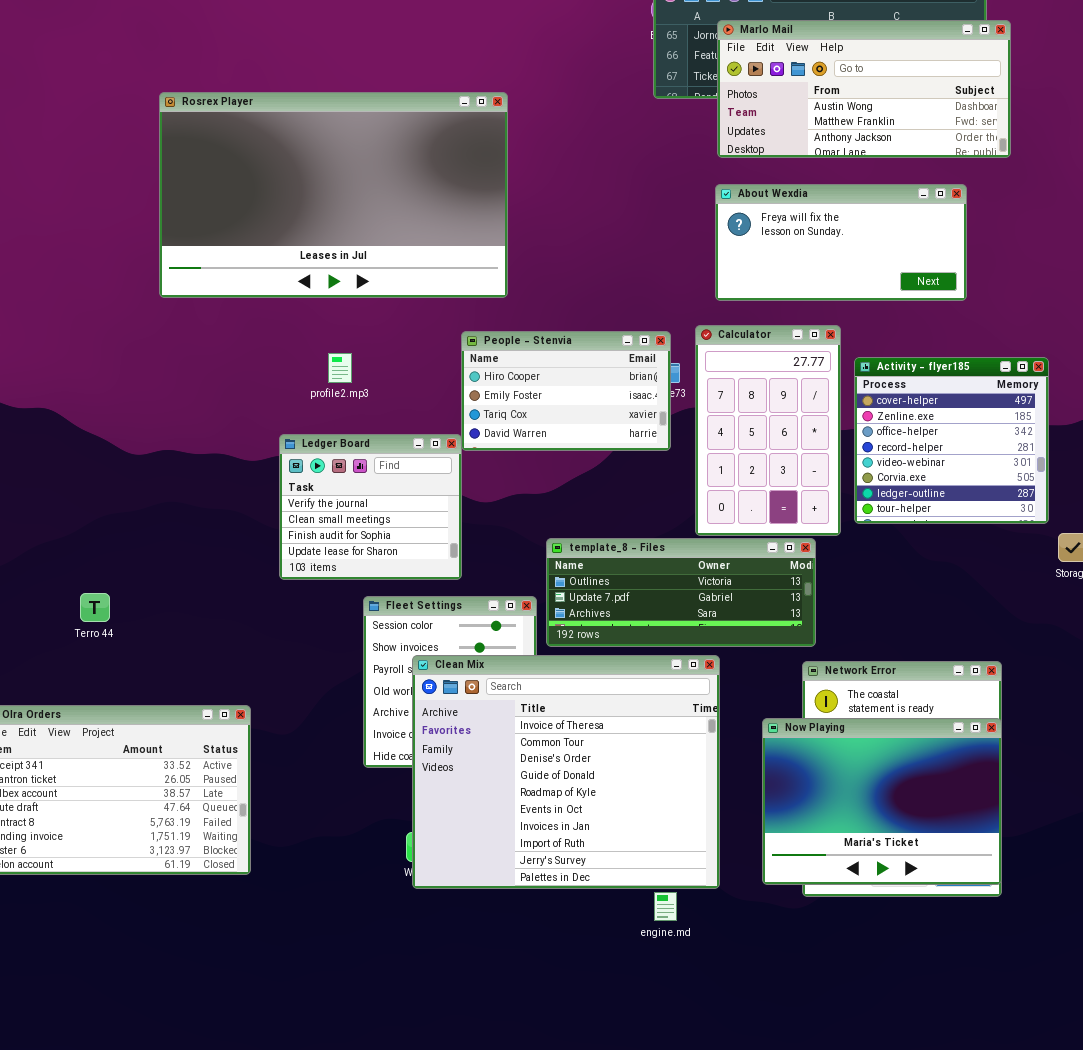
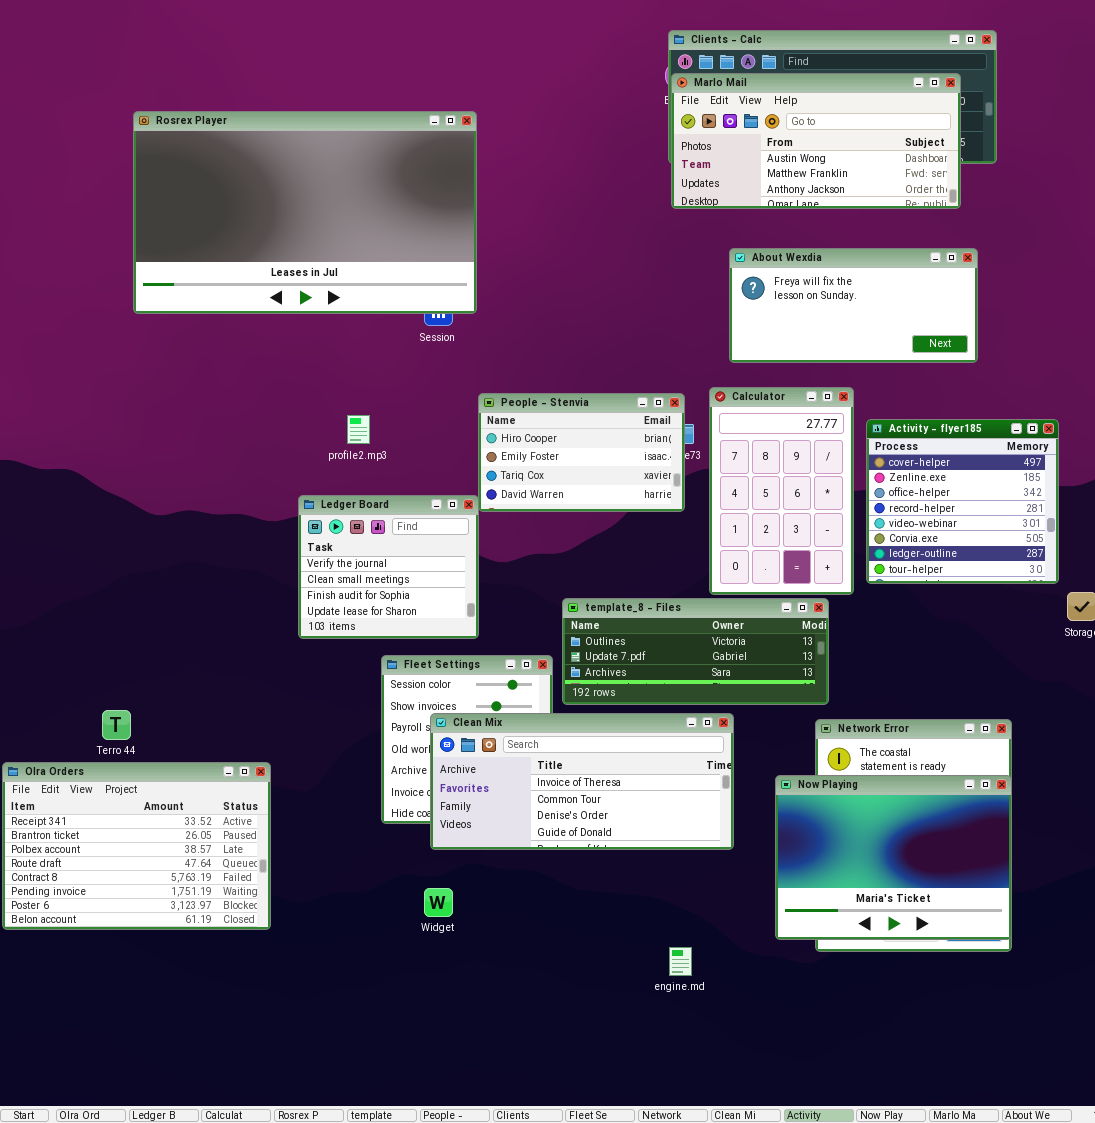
Marlo Mail: [717,20,1011,158] -> [671,73,961,209], moved
Rosrex Player: [159,92,508,298] -> [133,111,477,314], moved
Terro 44: [80,593,110,622] -> [102,710,131,740], moved
Clean Mix: [412,655,720,889] -> [430,713,734,850], resized

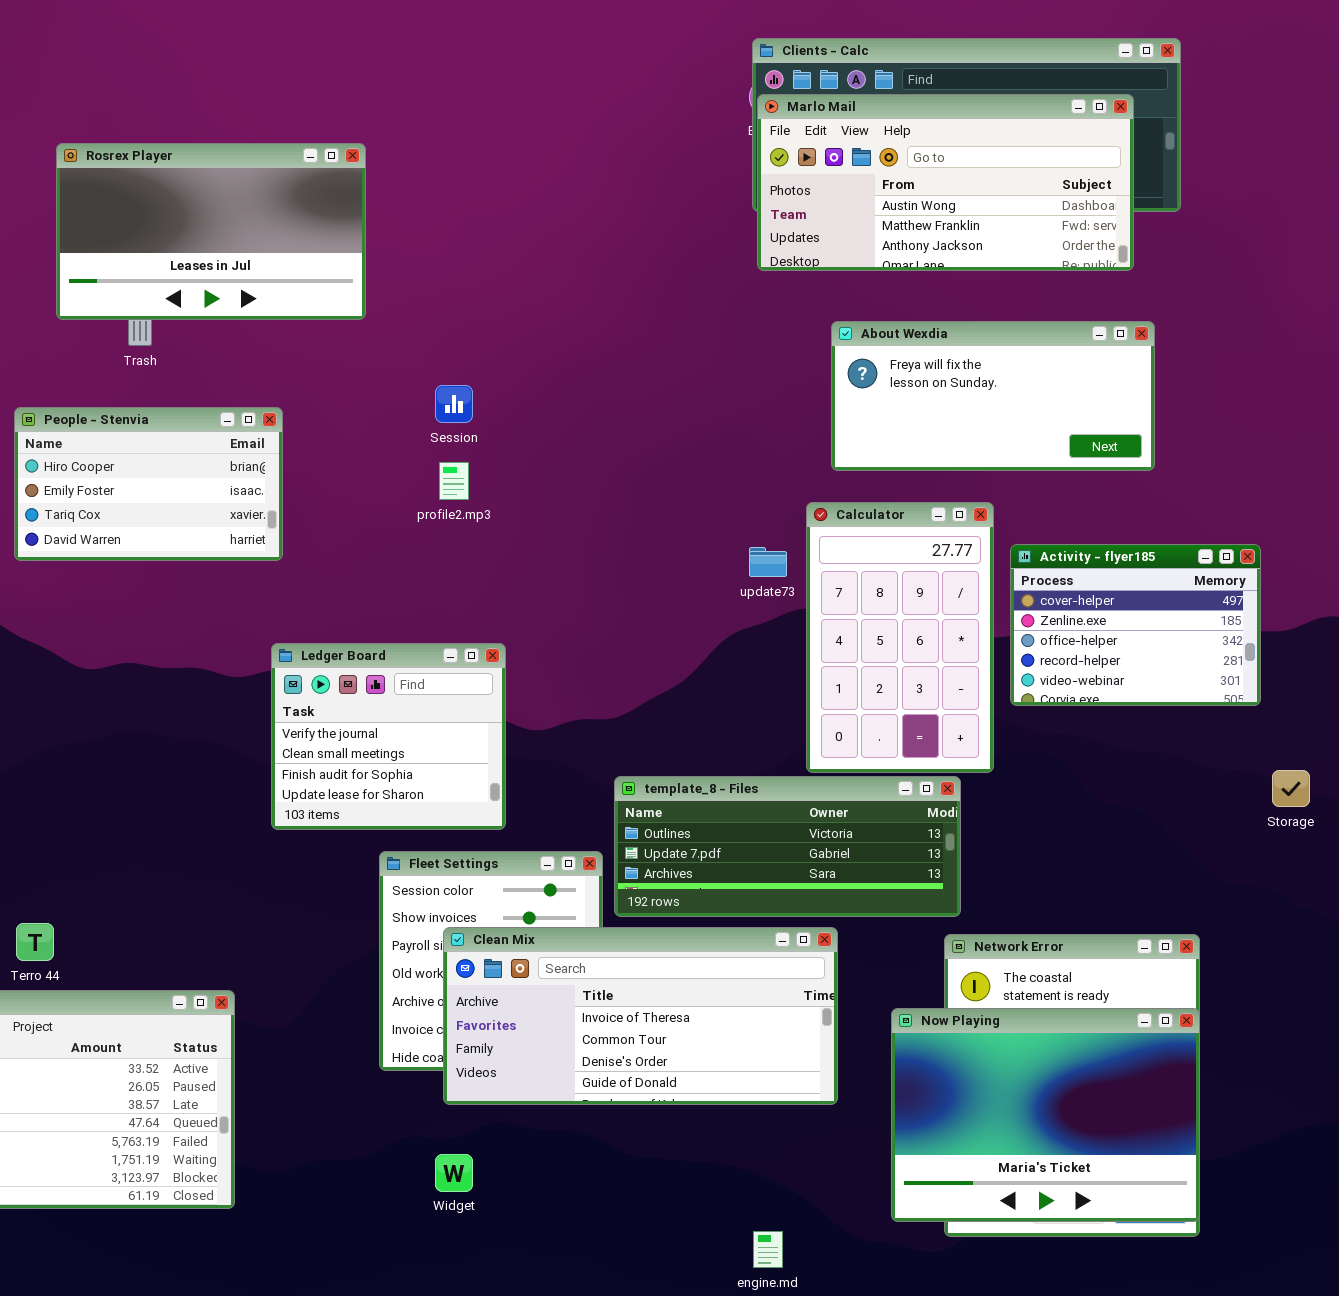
Rosrex Player: [133,111,477,314] -> [56,143,366,320], resized
People - Stenvia: [478,393,685,512] -> [14,407,283,561], moved
profile2.mp3: [347,415,370,444] -> [439,462,469,500], moved
Activity - flyer185: [866,419,1059,584] -> [1010,544,1261,706], resized

